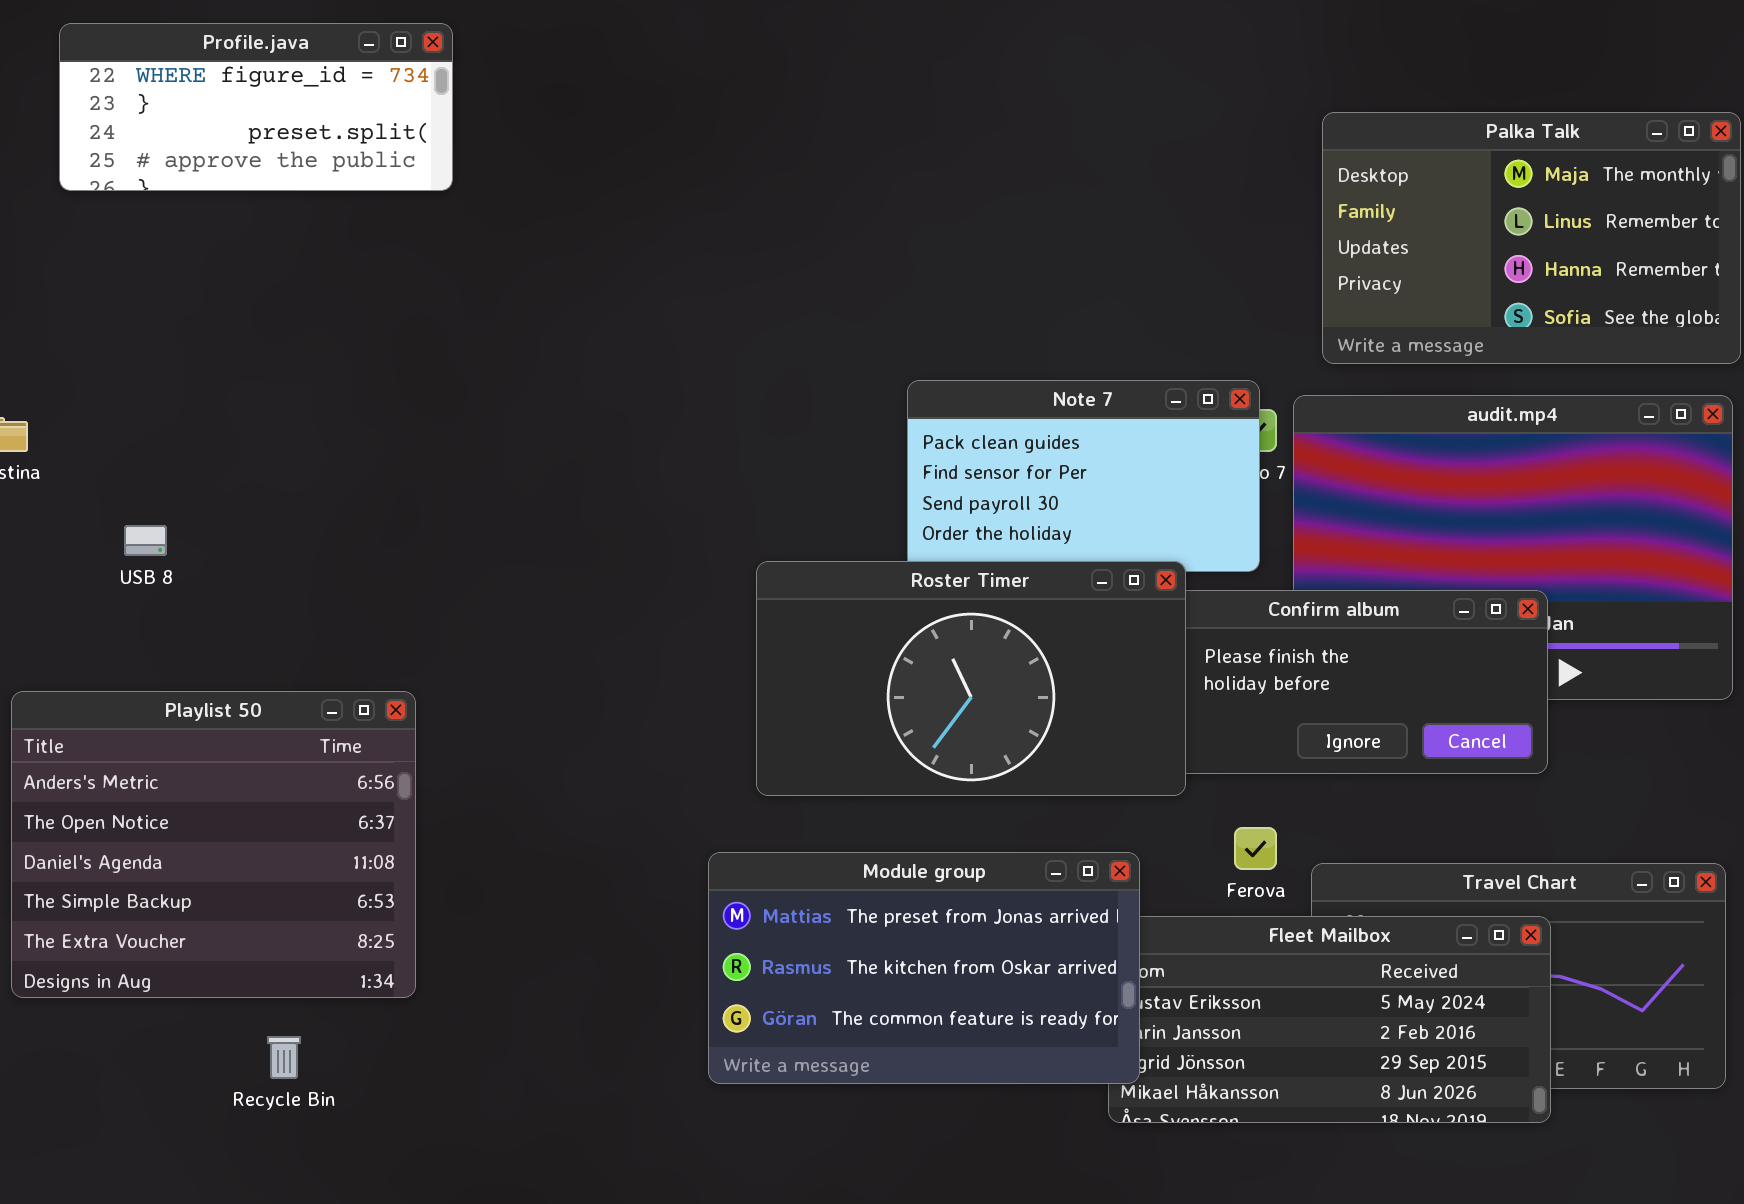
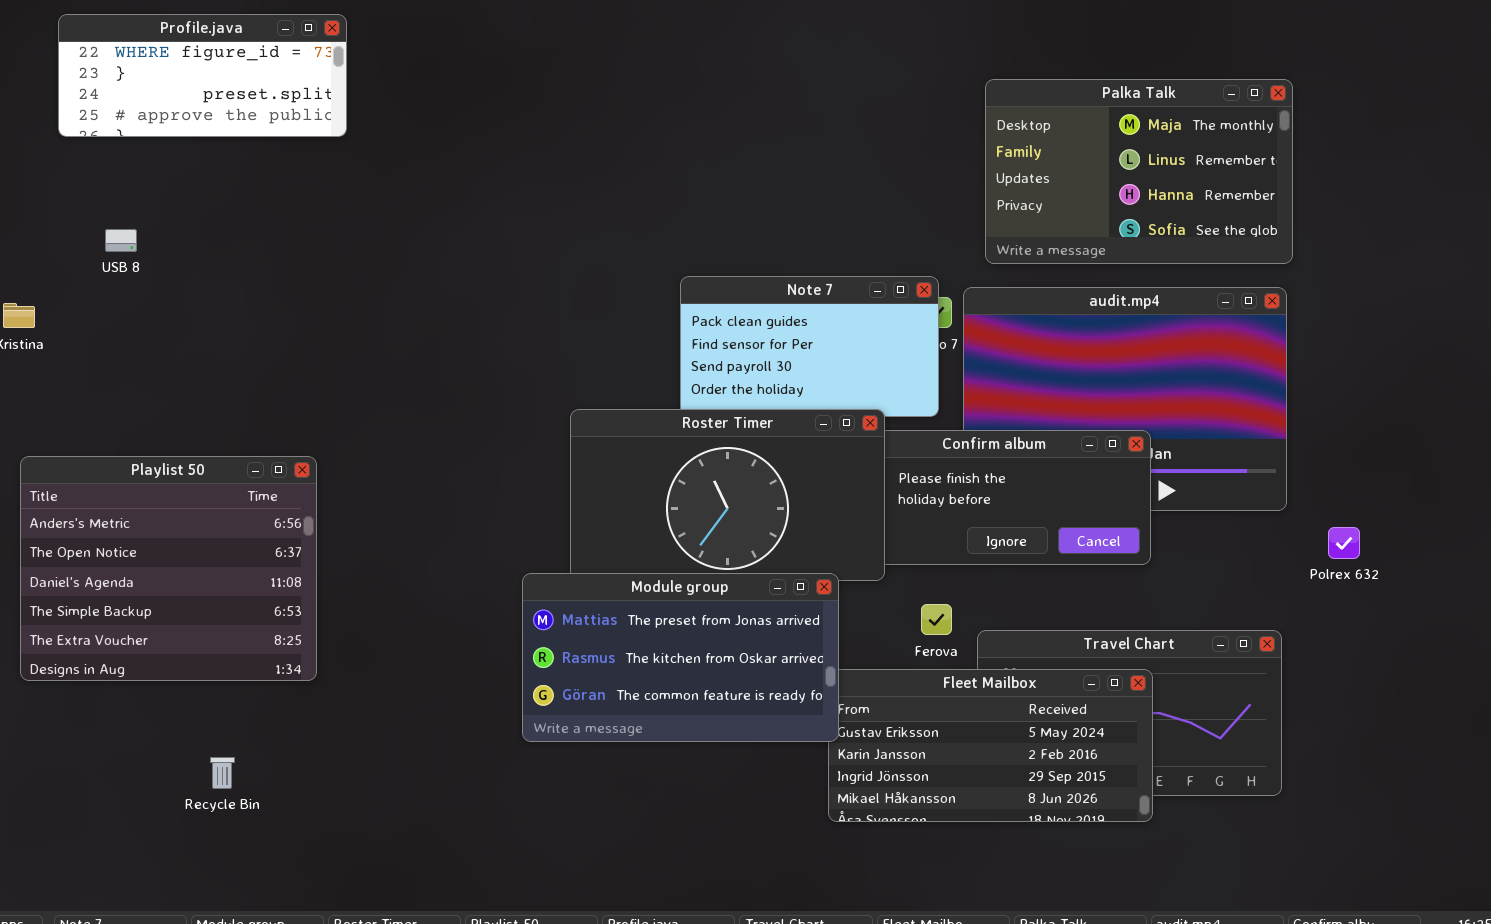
USB 8: [124,525,167,556] -> [105,229,137,252], moved
Playlist 50: [11,691,416,998] -> [20,456,317,681], moved
Module group: [708,852,1140,1084] -> [522,573,839,742], moved

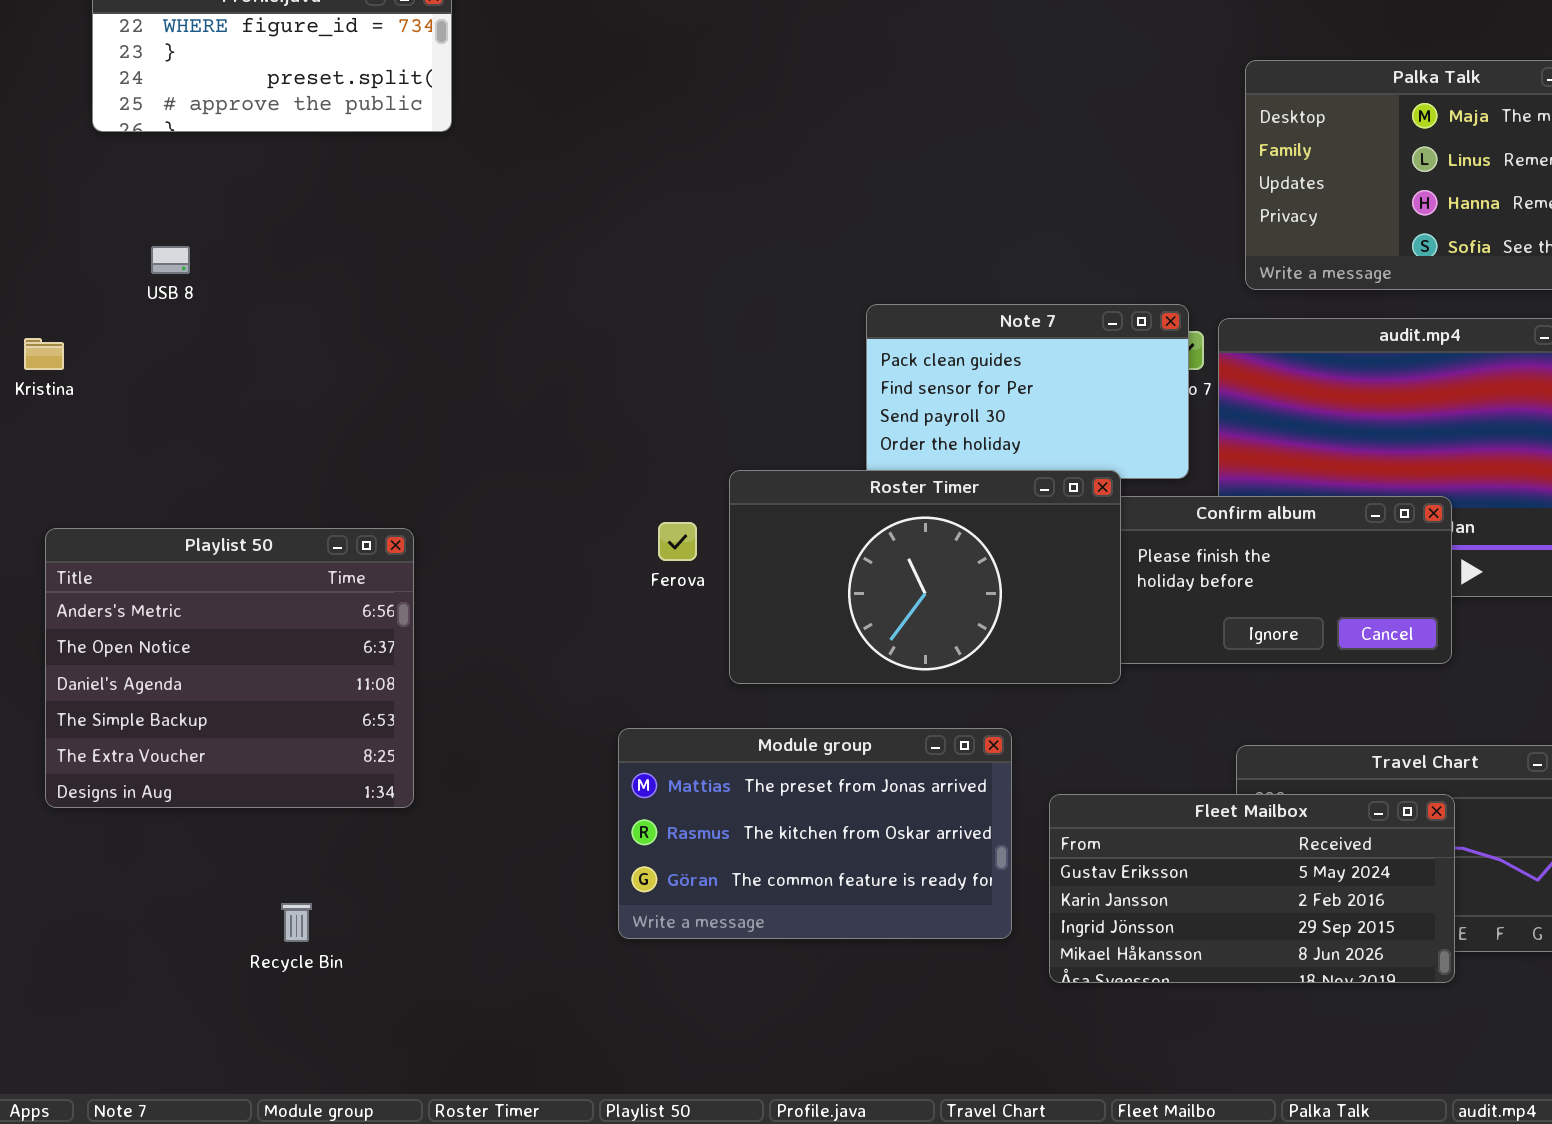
Module group: [522,573,839,742] -> [618,728,1012,939], moved
Ferova: [921,604,952,635] -> [658,522,697,561], moved

